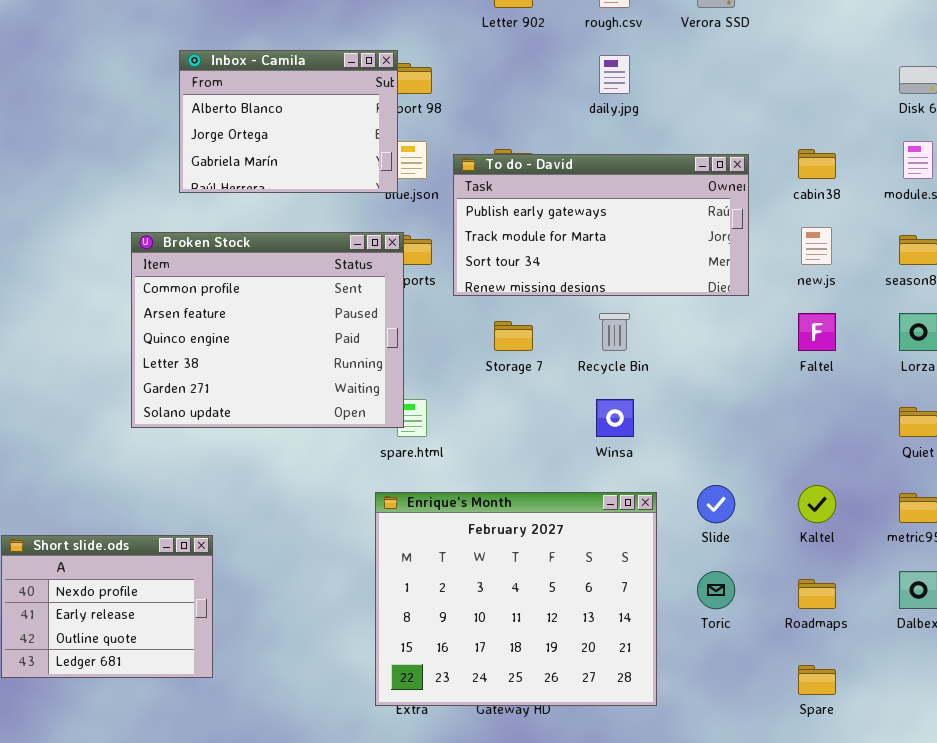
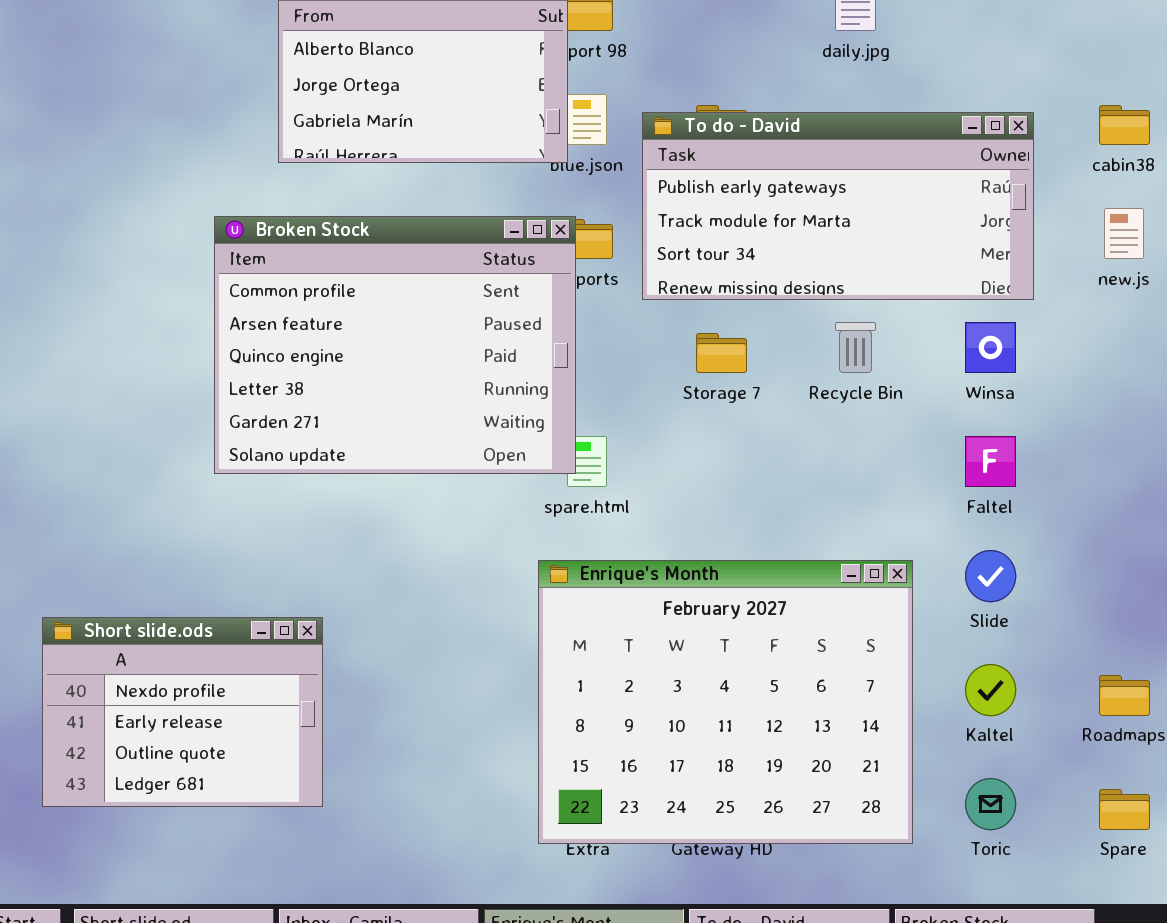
Faltel: [798,313,836,351] -> [965,436,1016,487], moved
Winsa: [596,399,634,437] -> [965,322,1016,373], moved
Kaltel: [798,485,836,523] -> [965,664,1016,716], moved
Toric: [697,571,735,609] -> [965,778,1016,830], moved

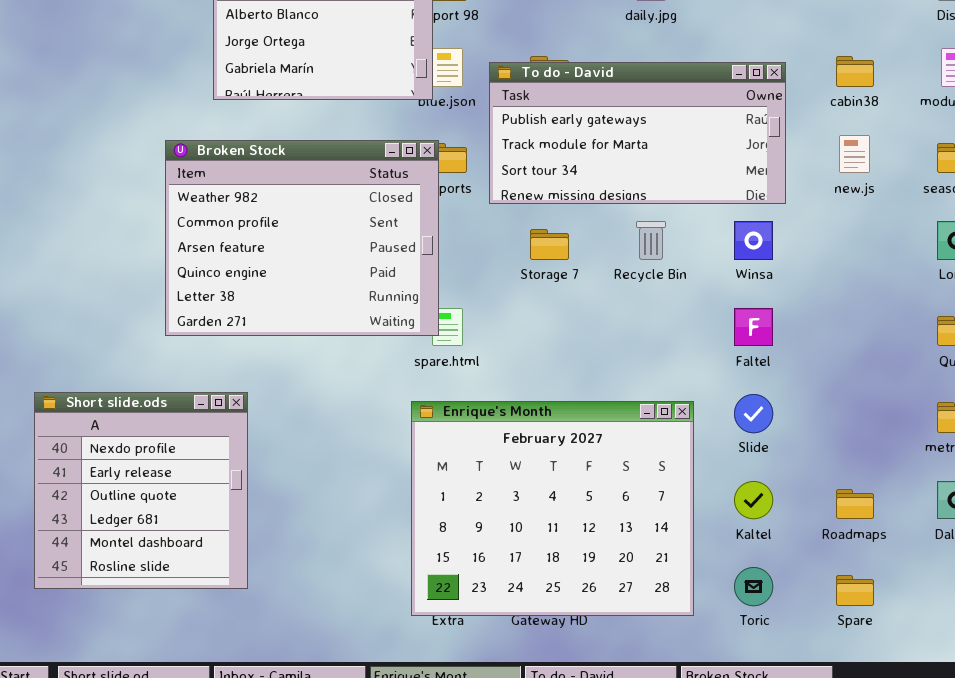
Broken Stock: [214,216,576,474] -> [165,140,439,336], scrolled up 1 row
Short slide.ods: [42,617,323,807] -> [34,392,248,589], resized

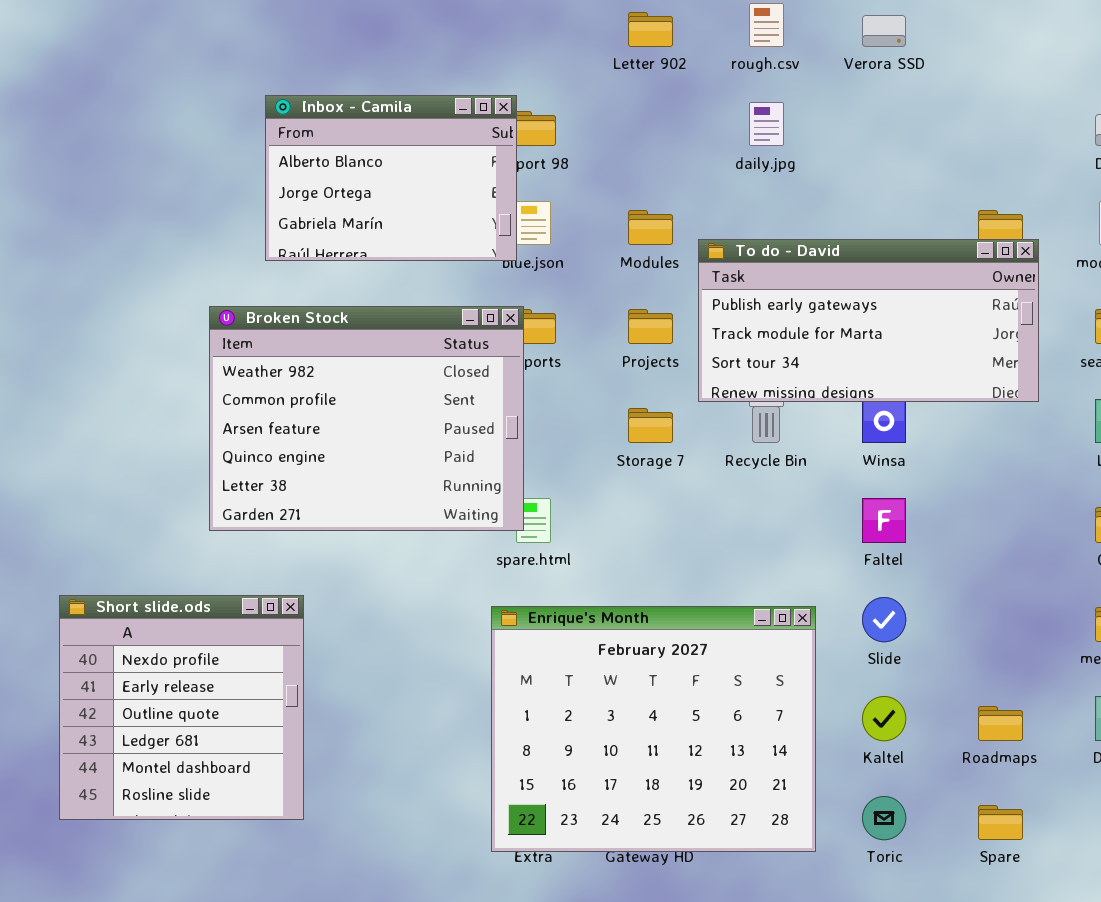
To do - David: [489,62,786,204] -> [698,239,1039,402], moved

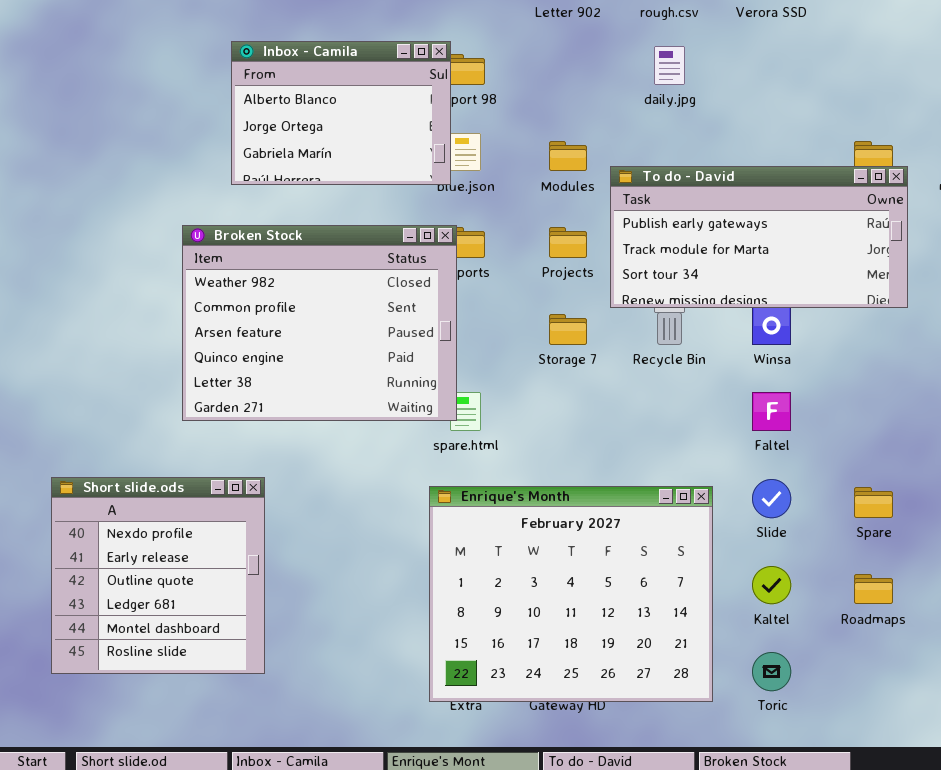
Spare: [978,805,1023,840] -> [854,487,893,518], moved

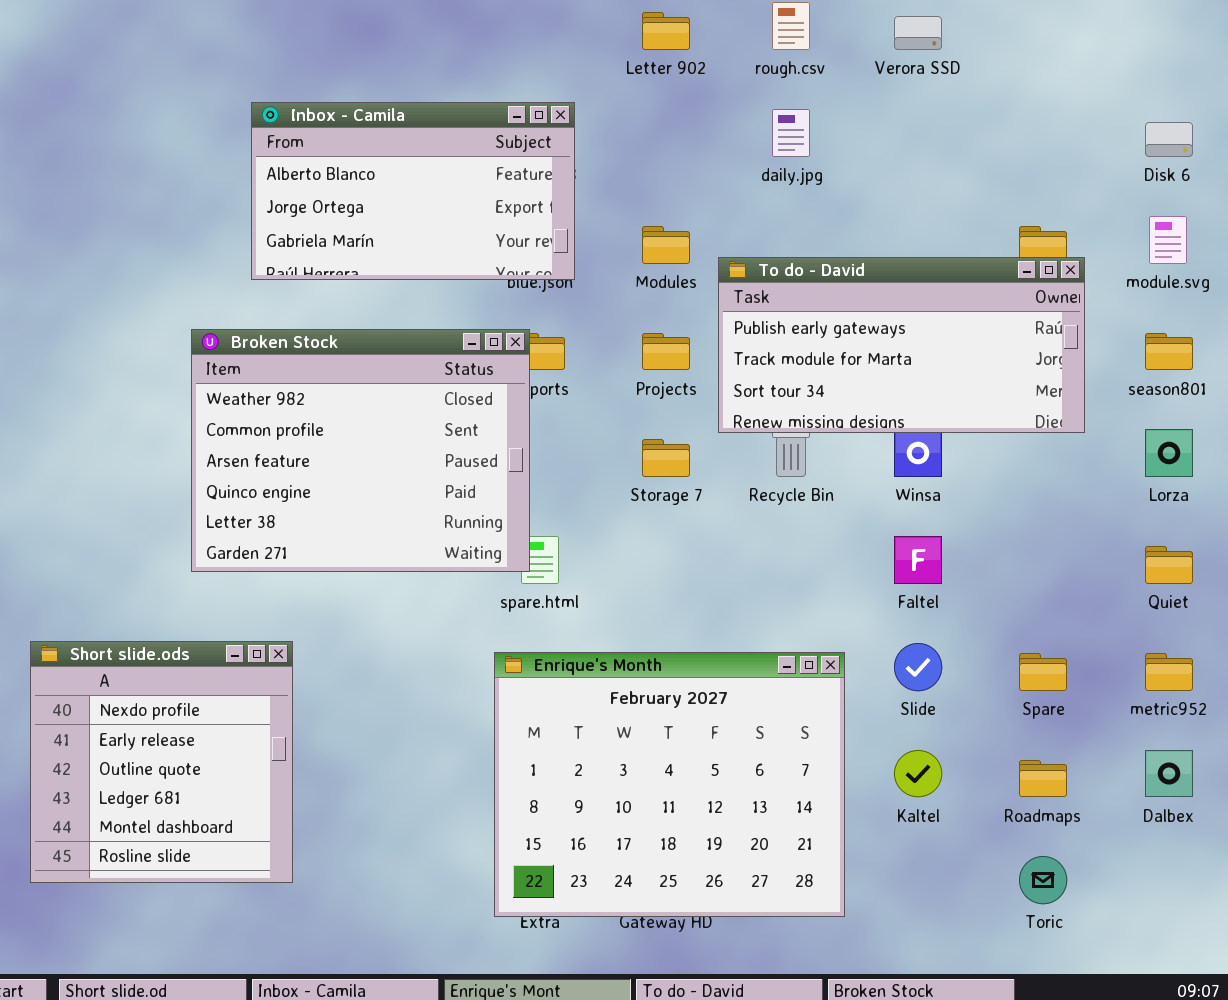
Inbox - Camila: [231,41,451,185] -> [251,102,575,280], resized
Toric: [752,652,791,691] -> [1019,856,1067,904], moved

